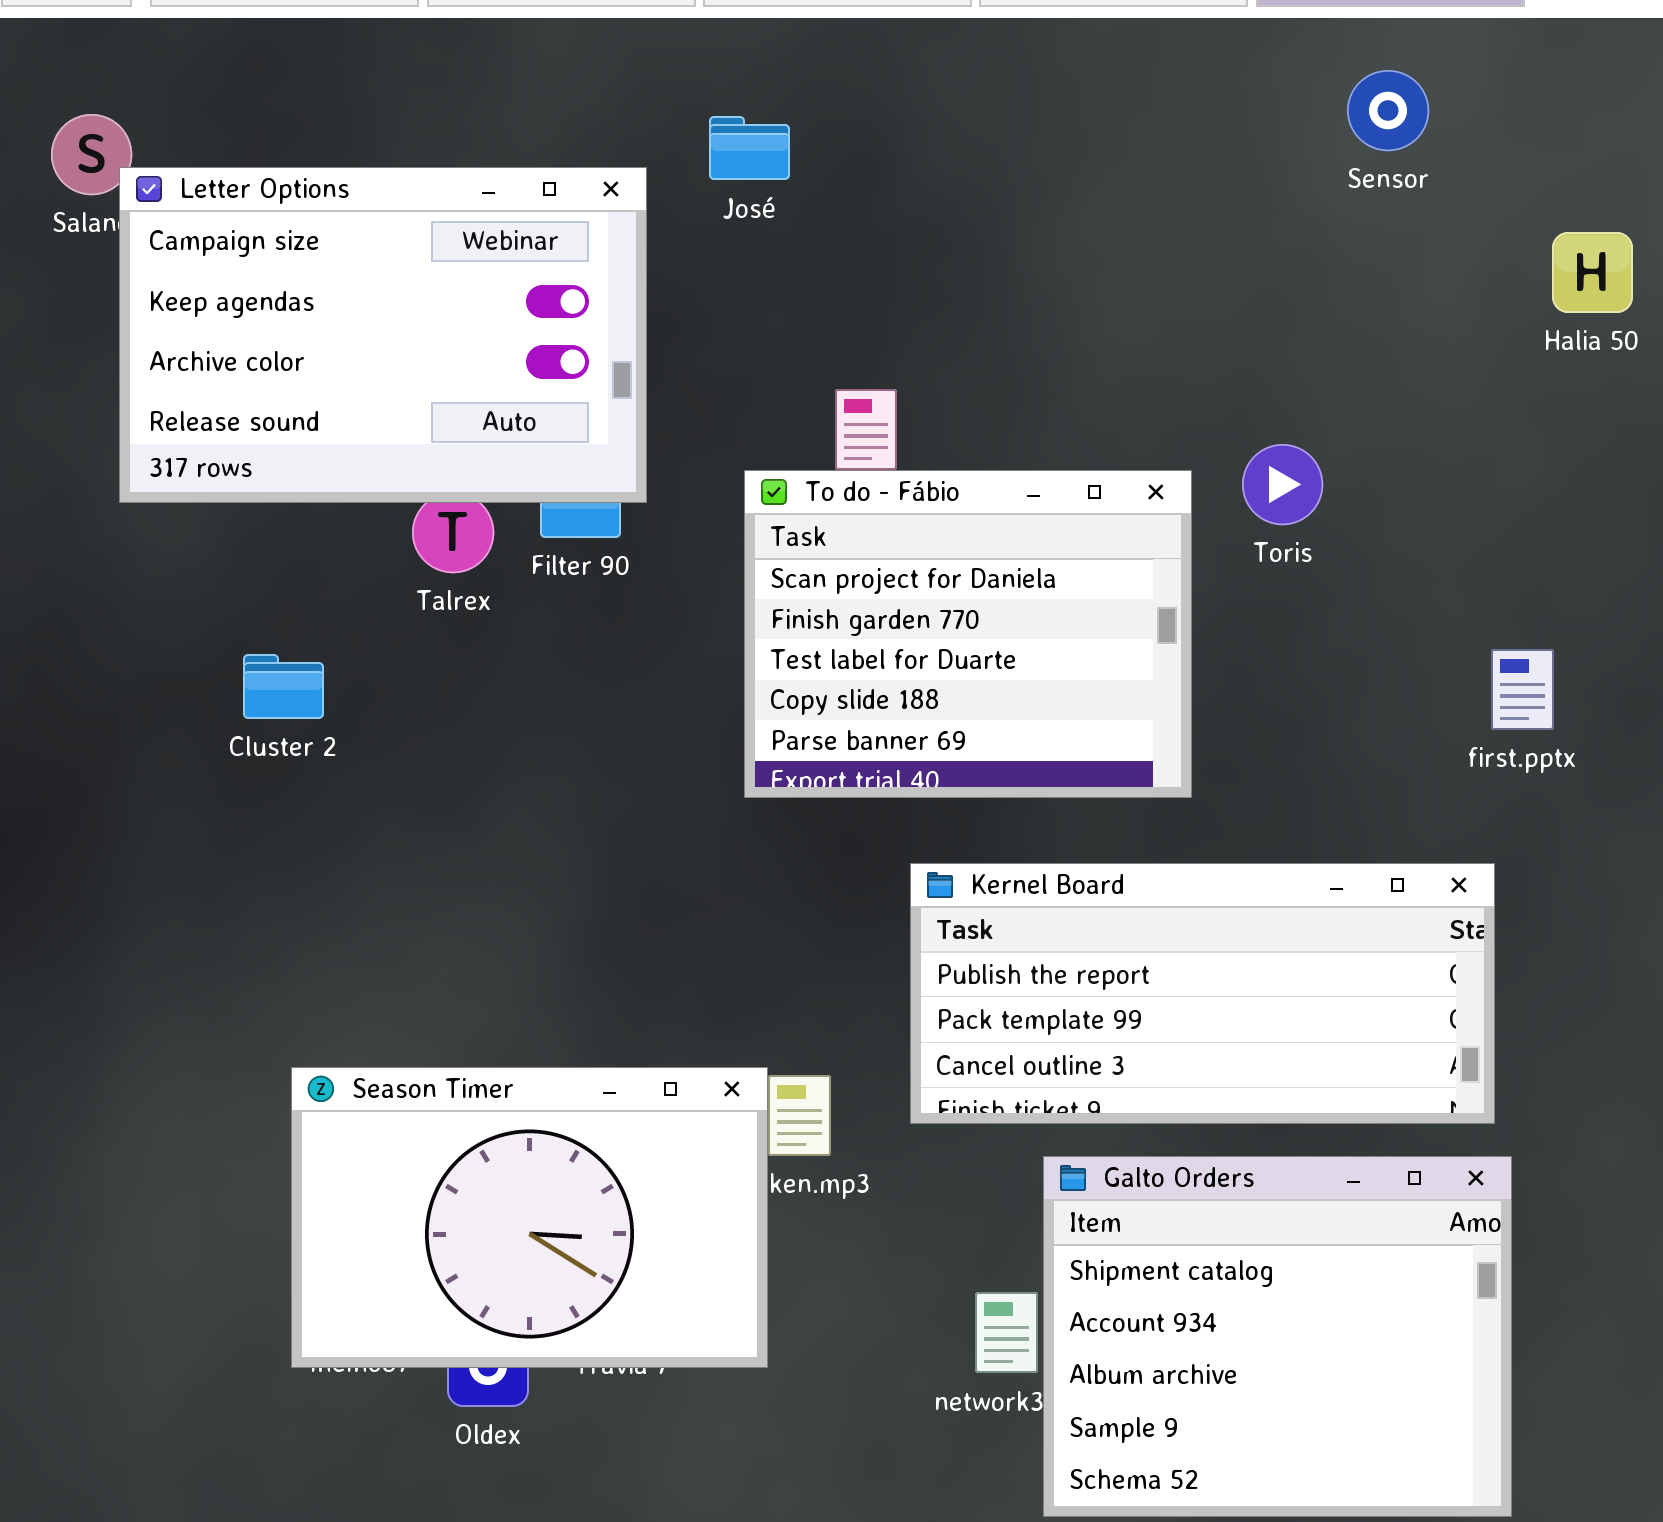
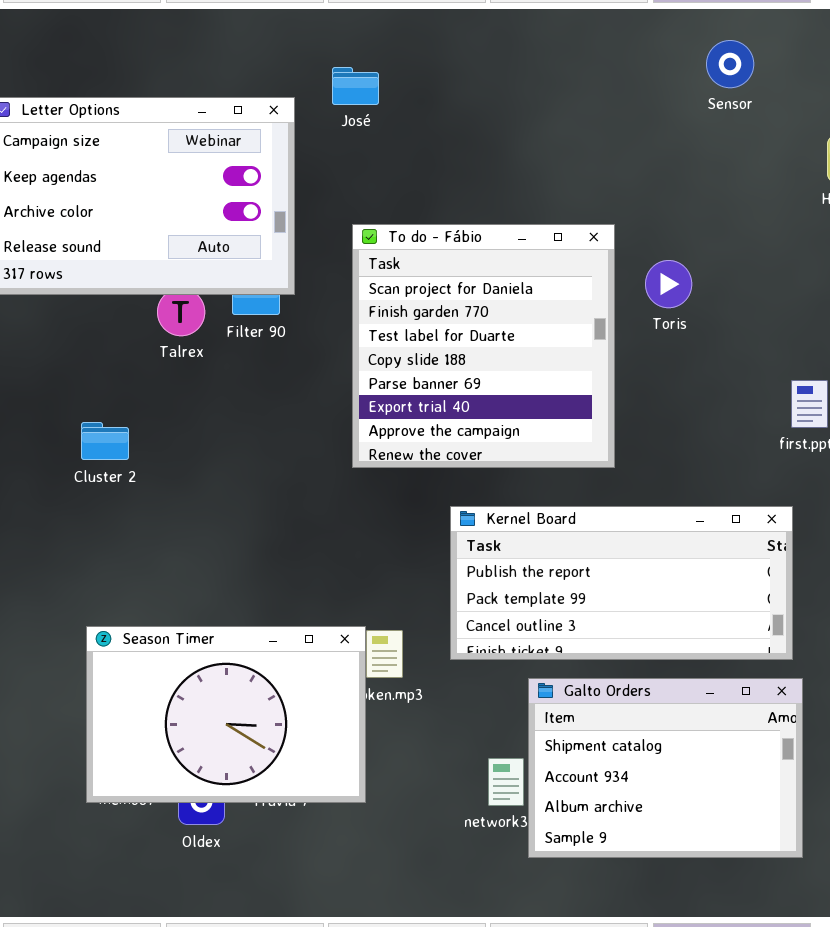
To do - Fábio: [744,470,1192,798] -> [352,224,615,468], resized
Cluster 2: [243,654,324,719] -> [81,422,129,460], moved
Galto Orders: [1043,1156,1512,1517] -> [528,678,803,858], resized

